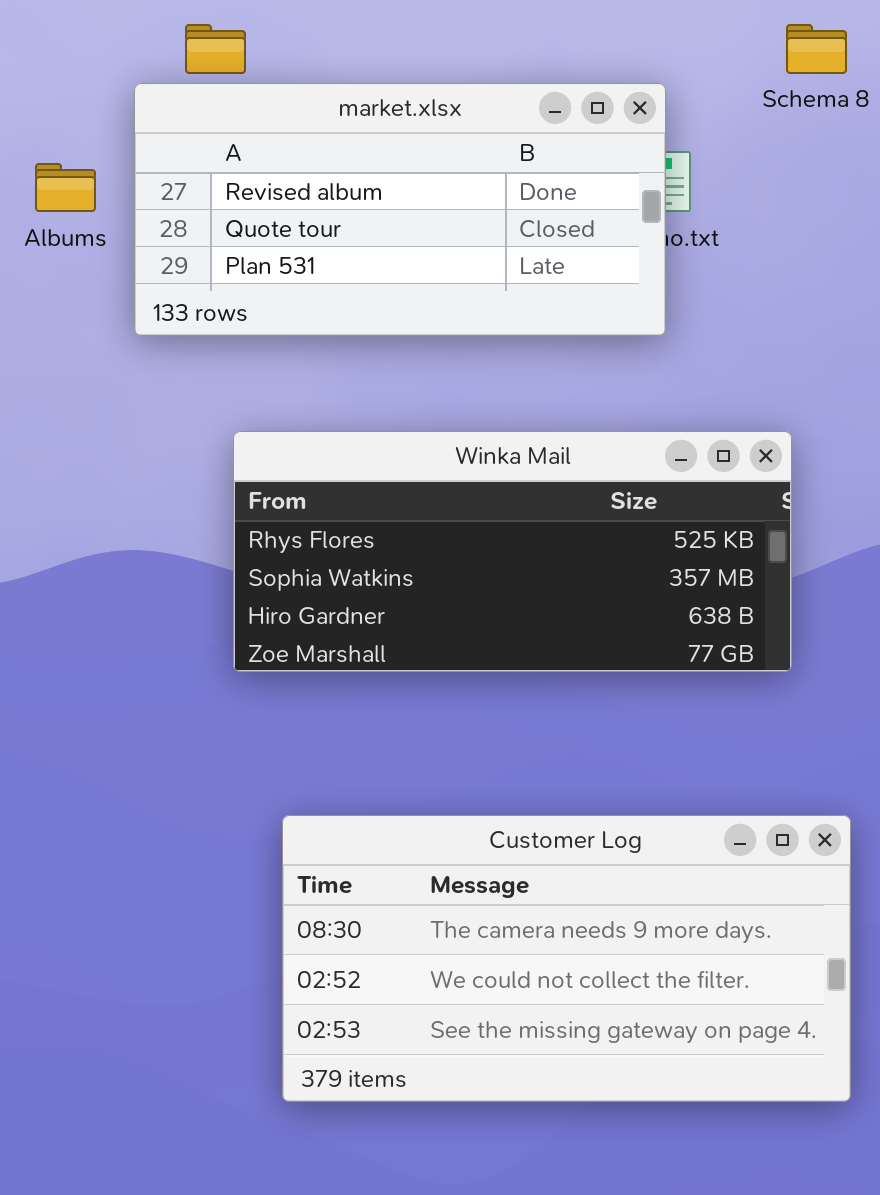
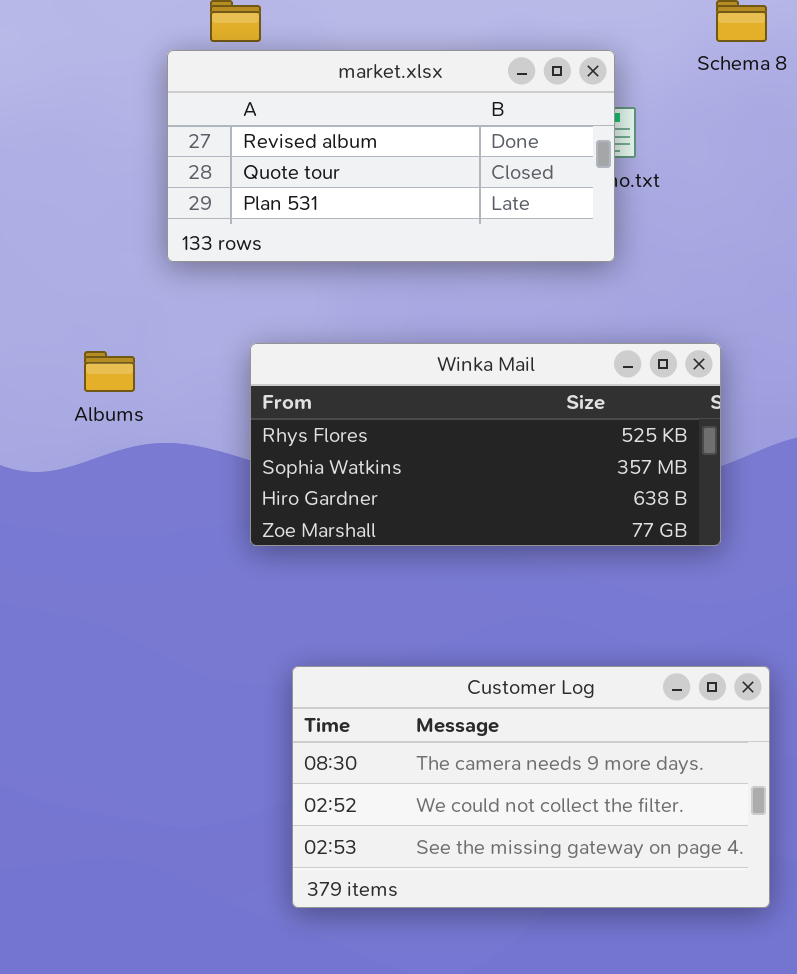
Albums: [35,163,96,212] -> [84,351,135,392], moved

